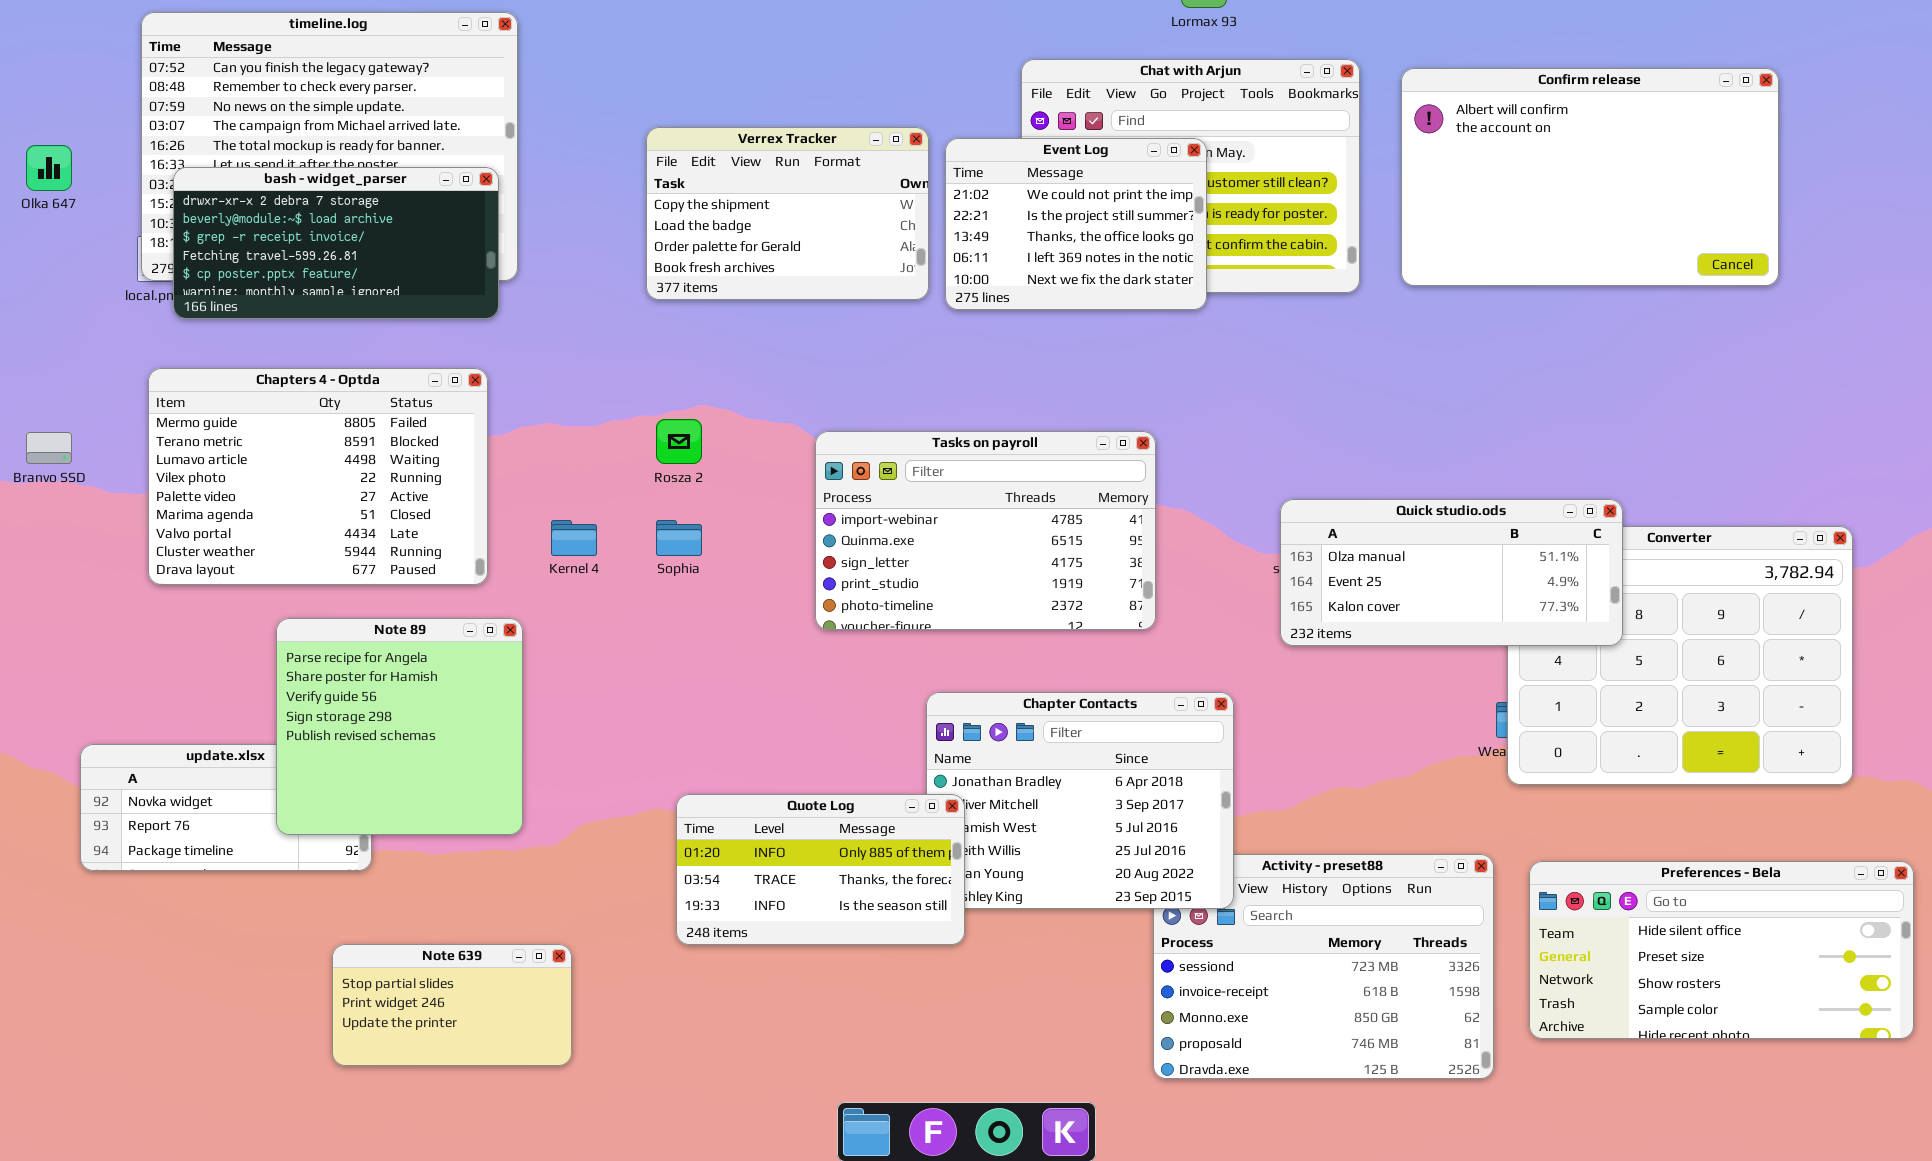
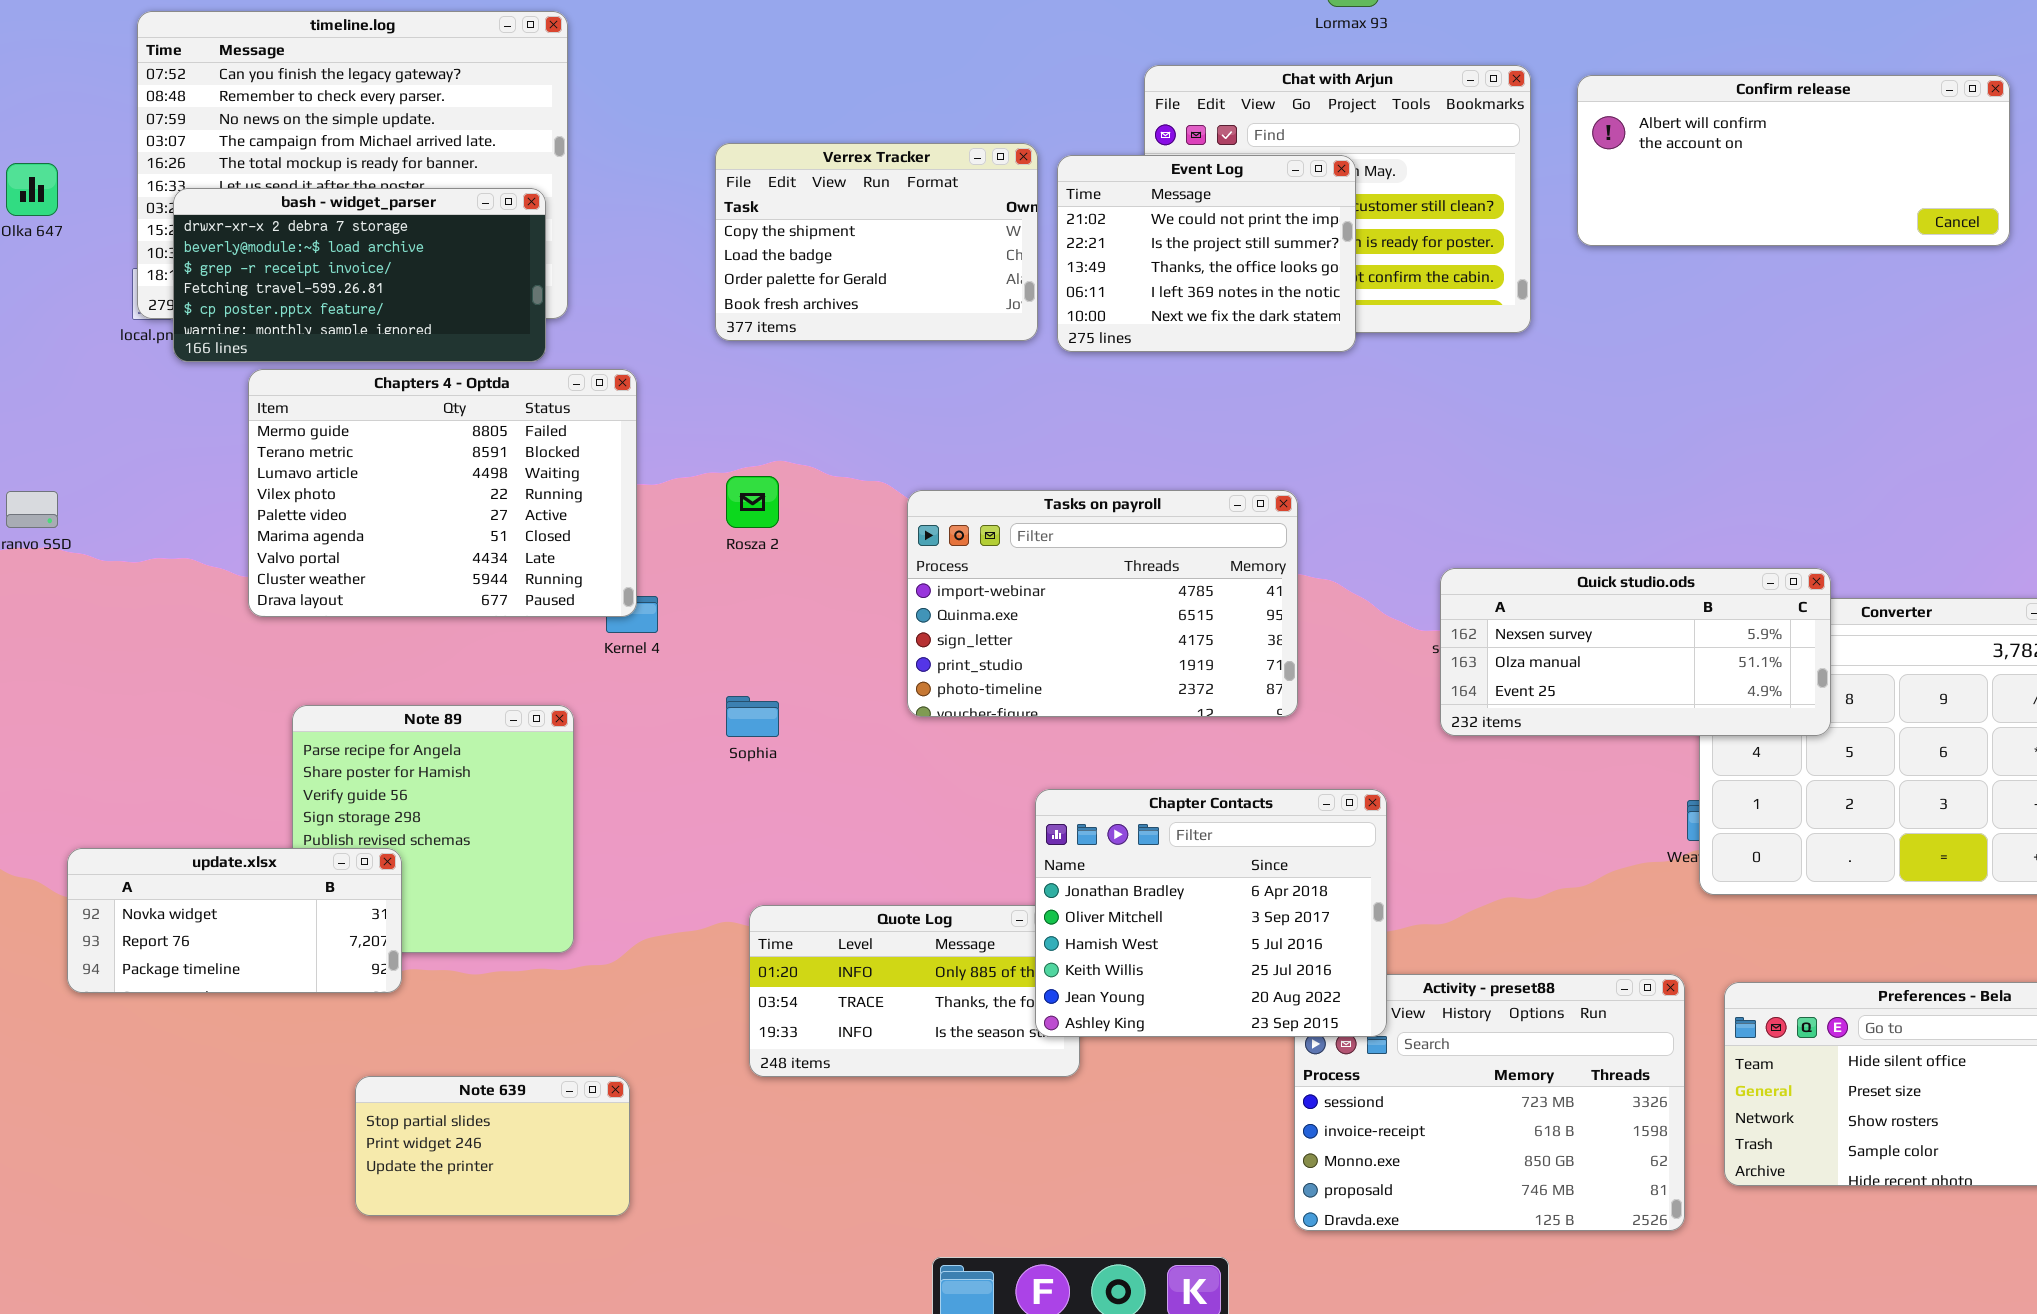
Confirm release: [1401,68,1779,286] -> [1577,75,2010,246], resized
Chapters 4 - Optda: [148,368,488,585] -> [248,369,637,617], moved
Quick studio.ods: [1280,499,1623,646] -> [1440,568,1831,736], scrolled up 1 row
Sophia: [656,520,702,556] -> [726,696,779,737], moved
Chapter Contacts: [926,692,1234,909] -> [1035,789,1387,1037], raised
update.xlsx: [80,744,372,871] -> [67,848,402,993], raised

